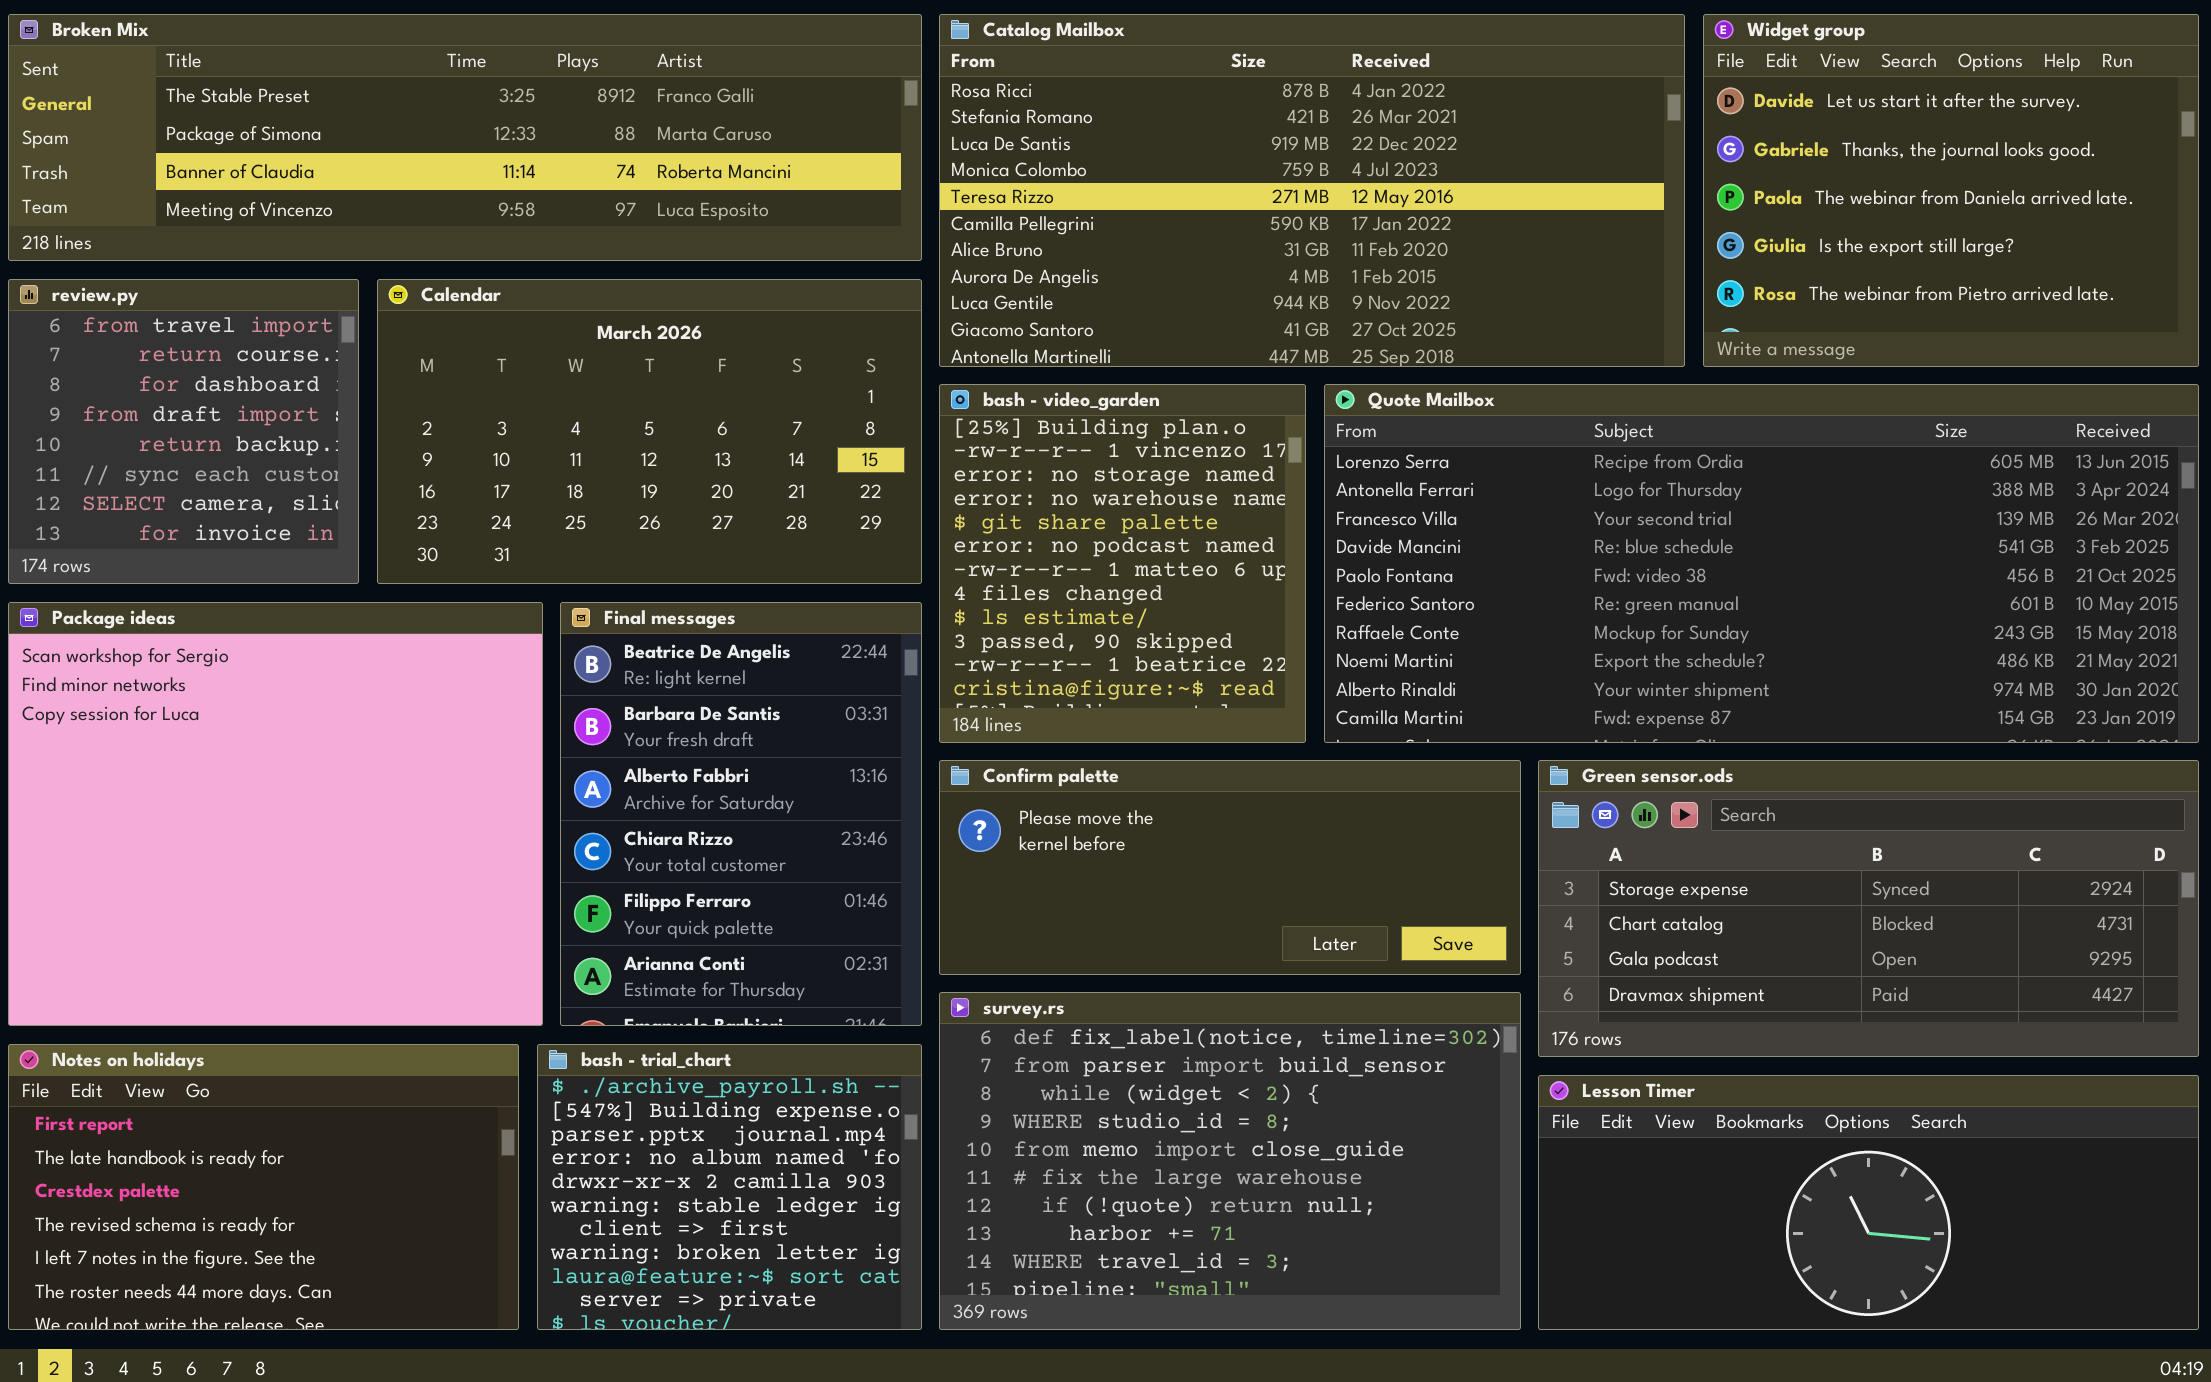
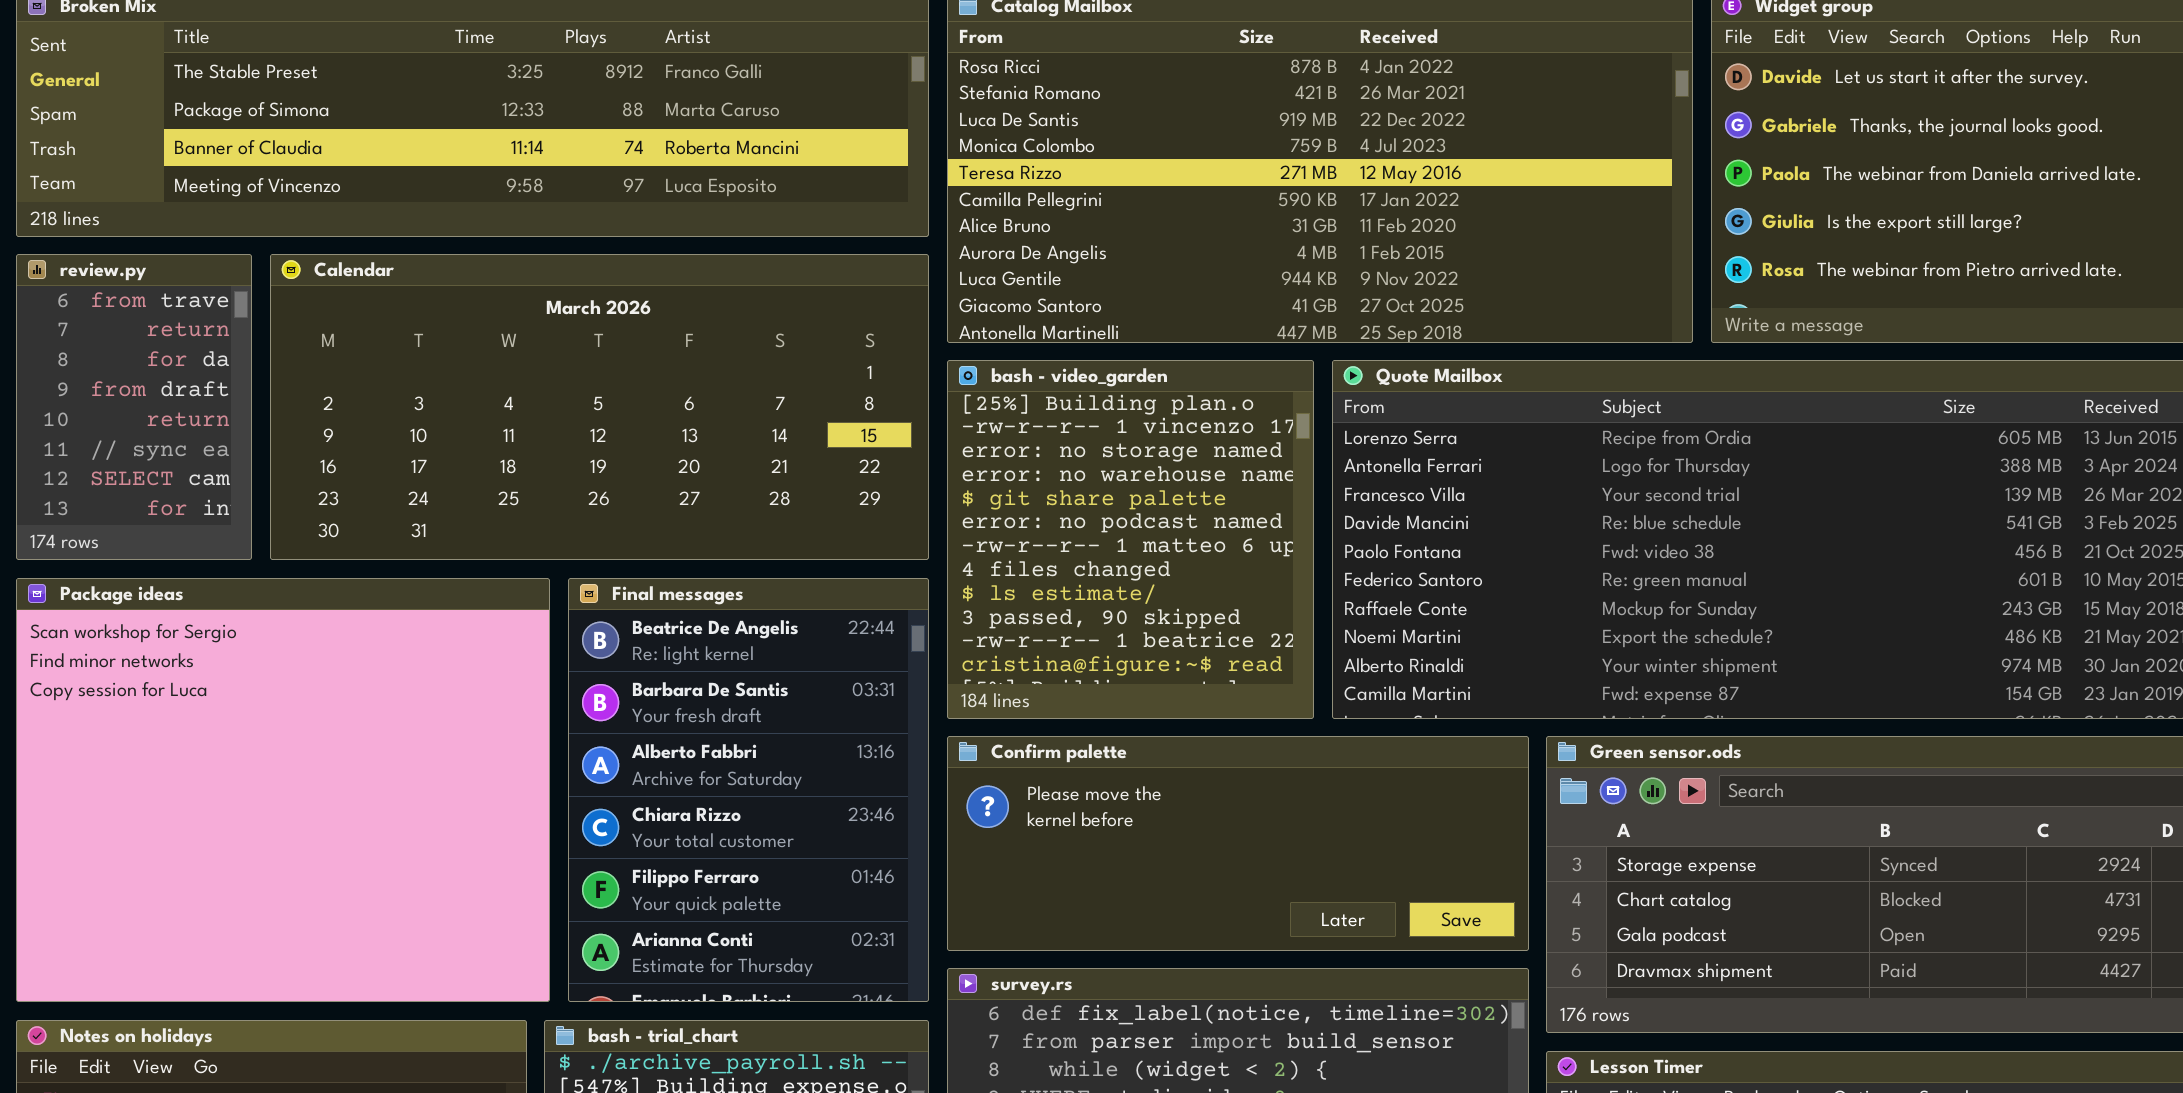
review.py: [8,279,359,584] -> [16,254,252,560], resized
Calendar: [377,279,922,584] -> [270,254,929,560], resized

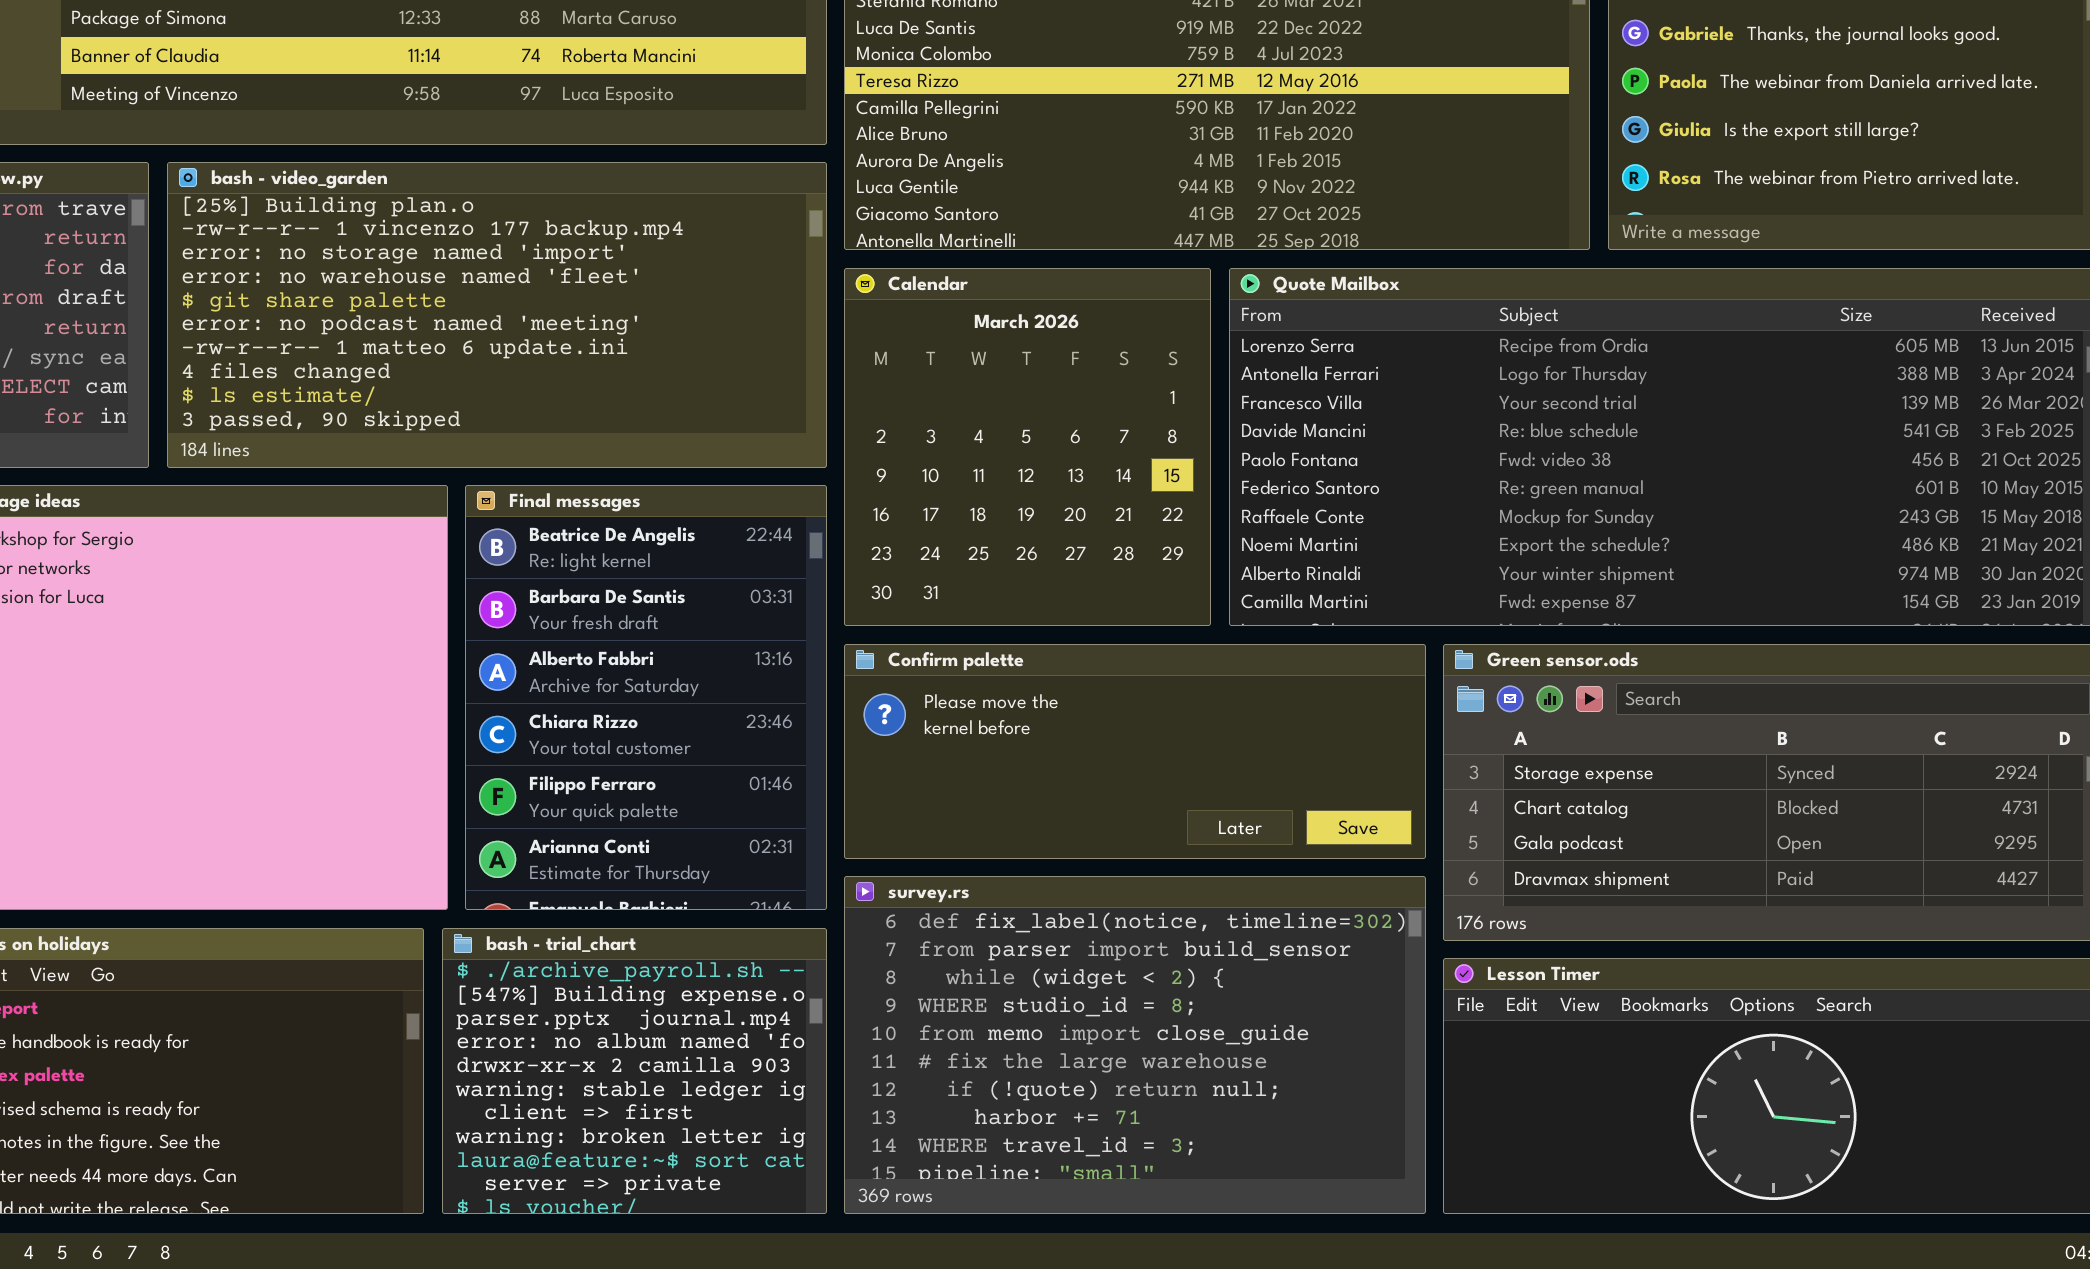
Calendar: [270,254,929,560] -> [844,268,1211,626], moved, resized
bash - video_garden: [947,360,1314,719] -> [167,162,827,468], moved, resized

